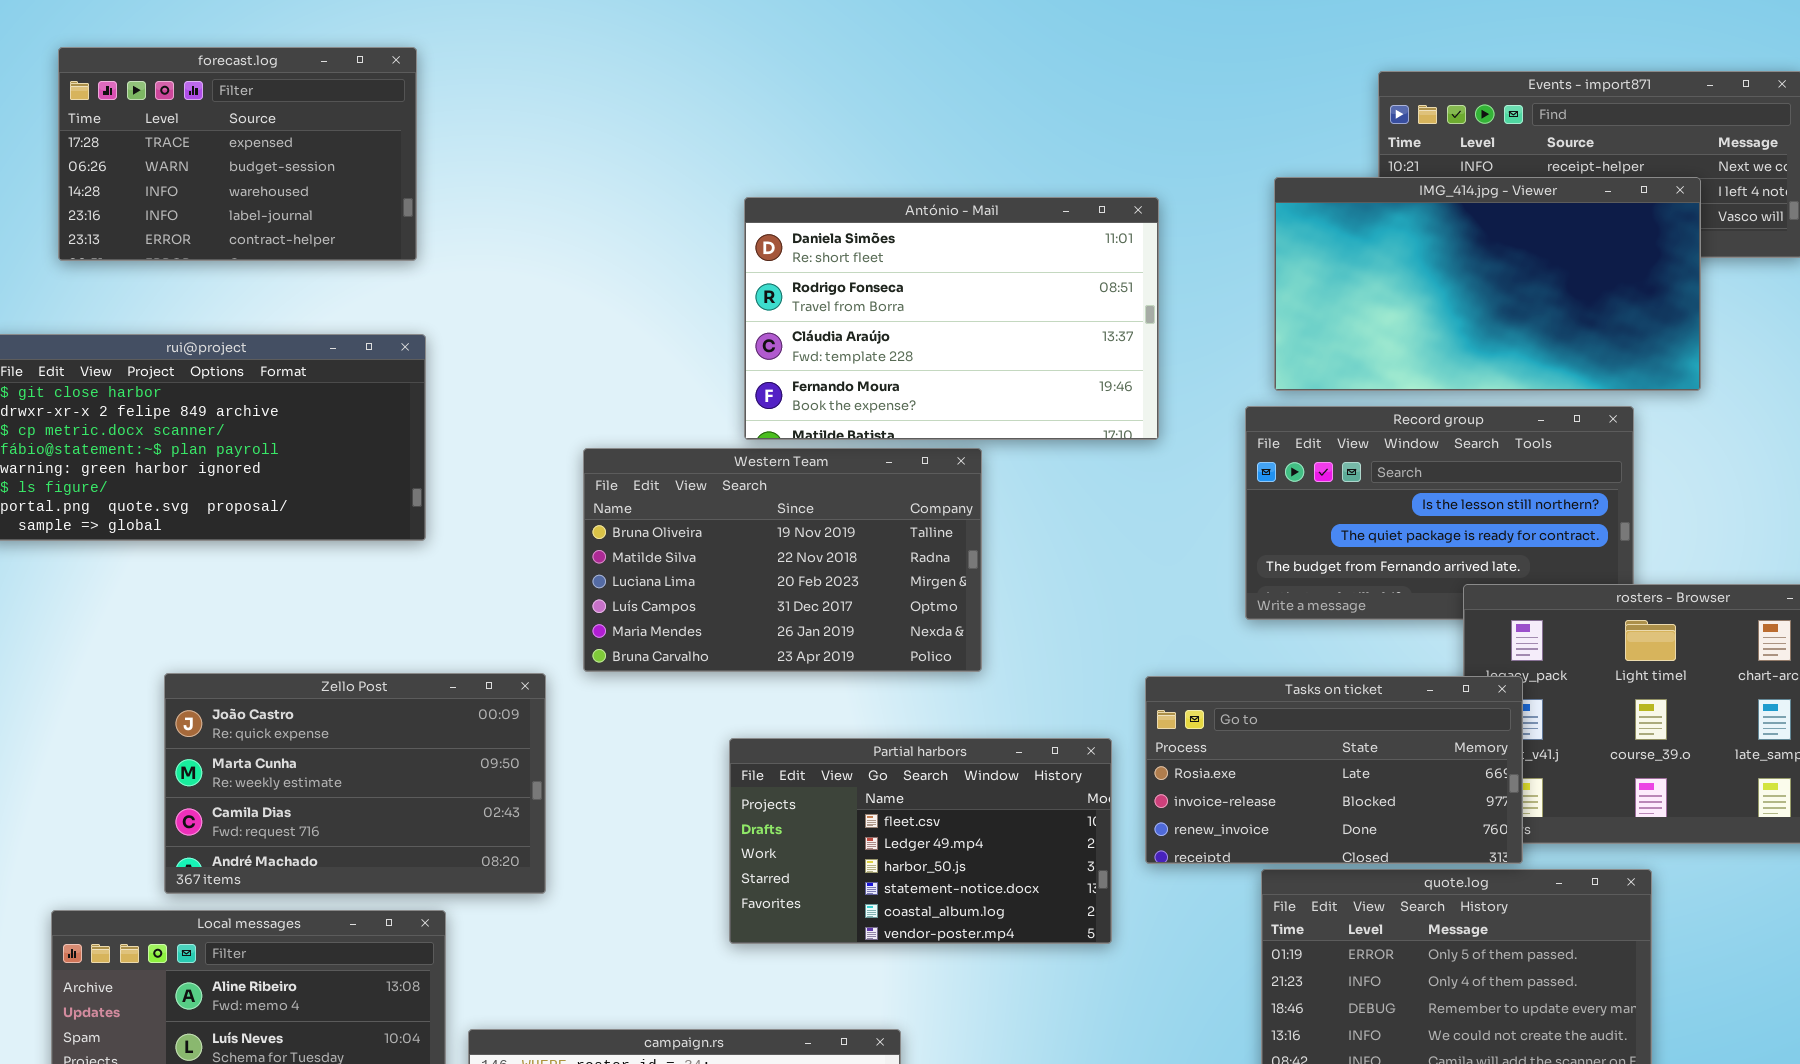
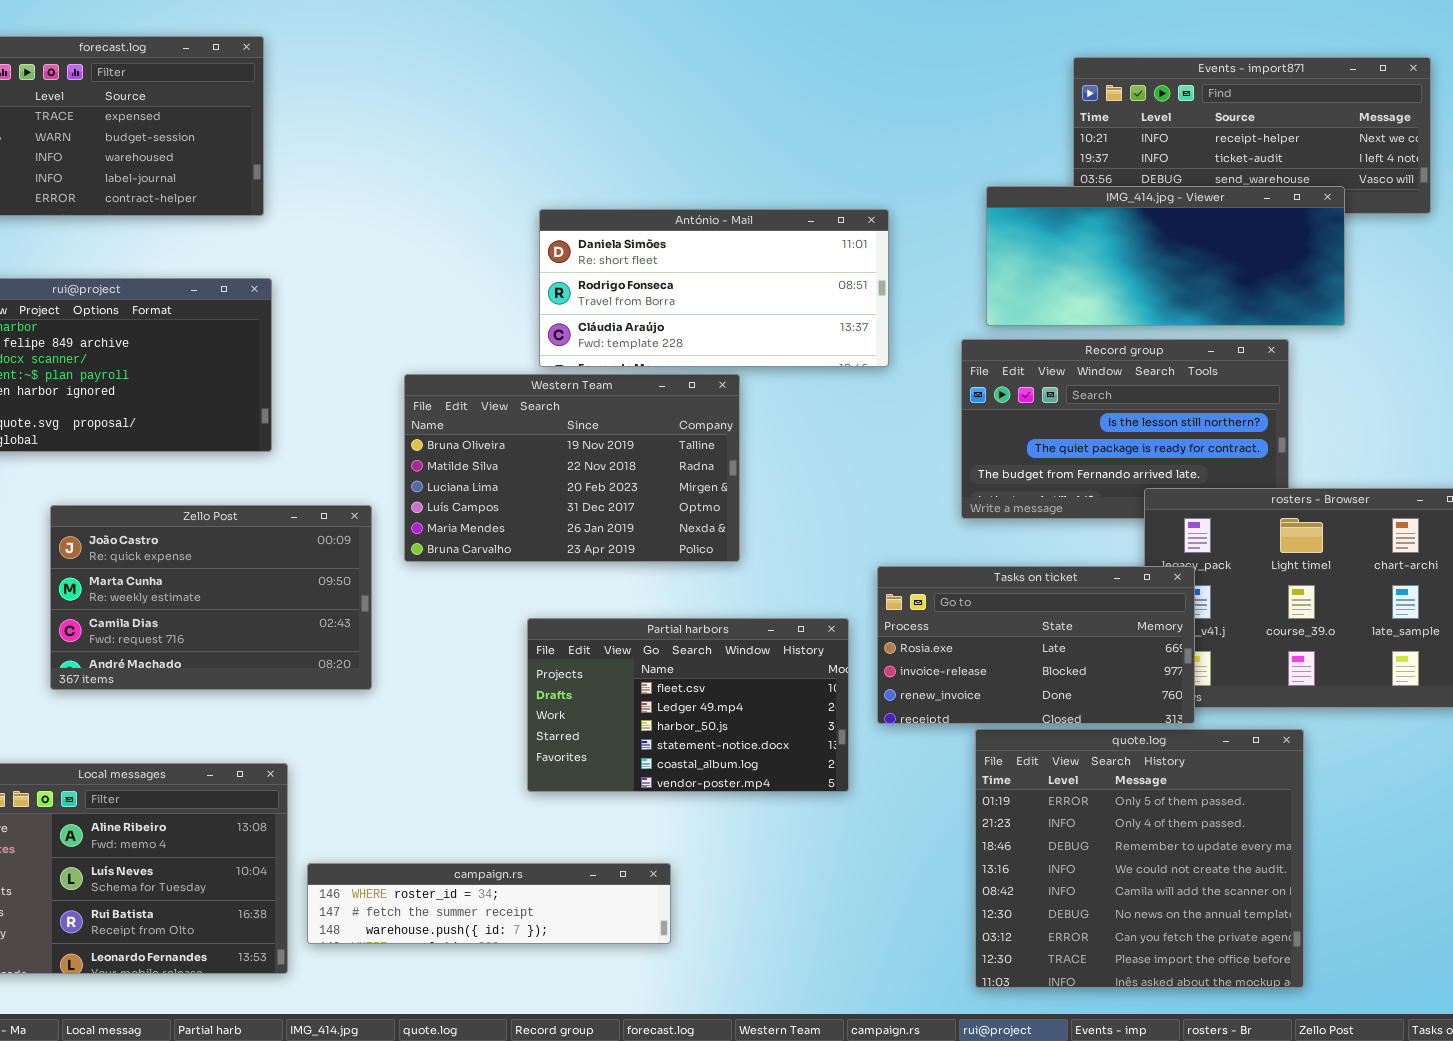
IMG_414.jpg - Viewer: [1274,177,1701,391] -> [986,186,1345,326], resized
António - Mail: [744,197,1159,440] -> [539,209,889,367], resized
Zello Post: [164,673,546,894] -> [50,505,372,690], moved

